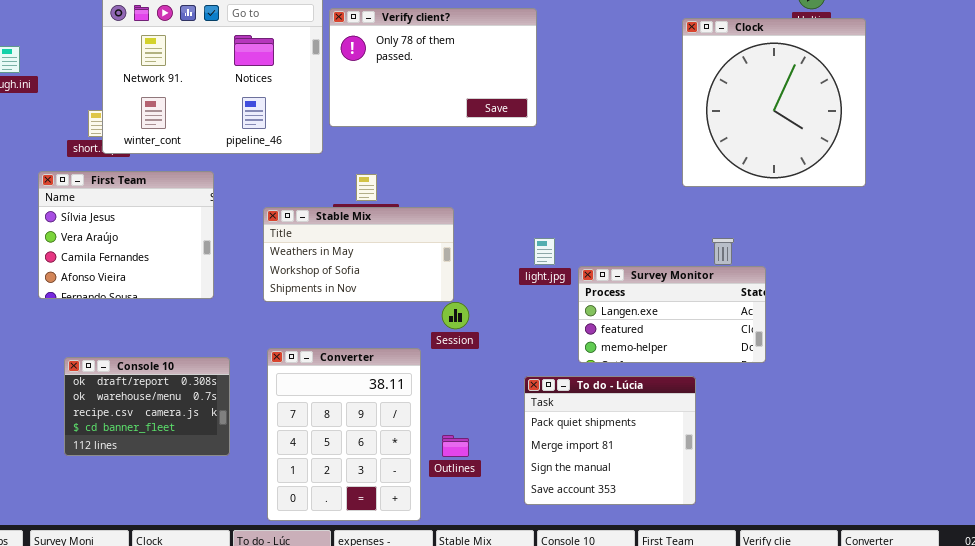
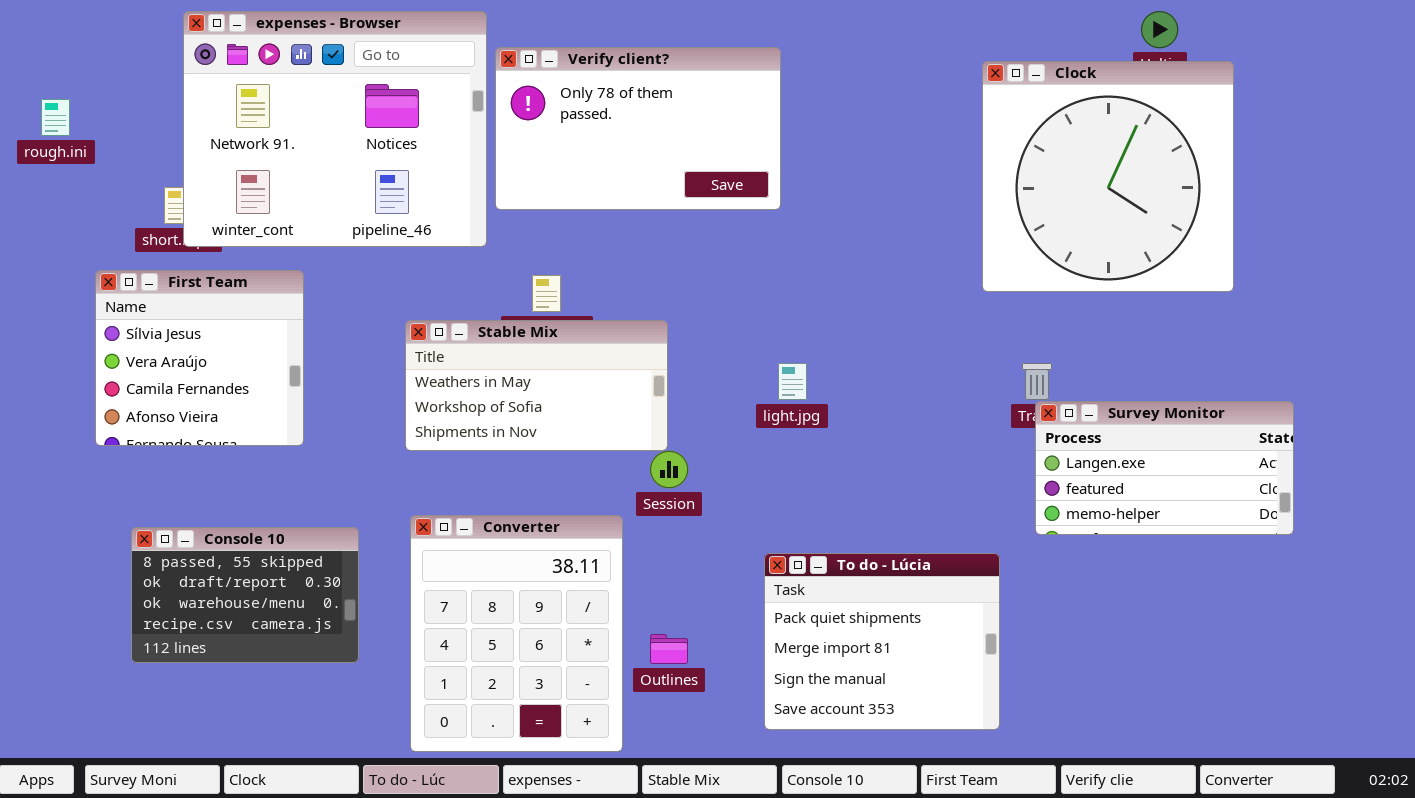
First Team: [38,171,214,299] -> [95,270,304,446], resized
Survey Monitor: [578,266,766,363] -> [1035,401,1294,535], moved
Console 10: [64,357,230,456] -> [131,527,359,663], scrolled up 1 row

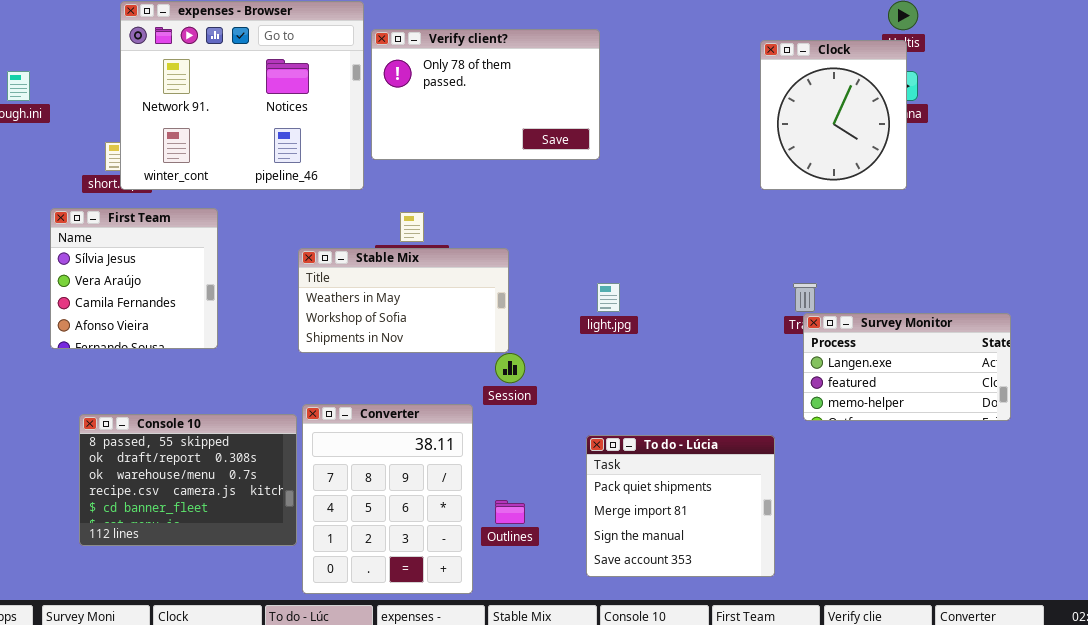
Clock: [982,61,1234,292] -> [760,40,907,190], resized
Console 10: [131,527,359,663] -> [79,414,297,546], resized

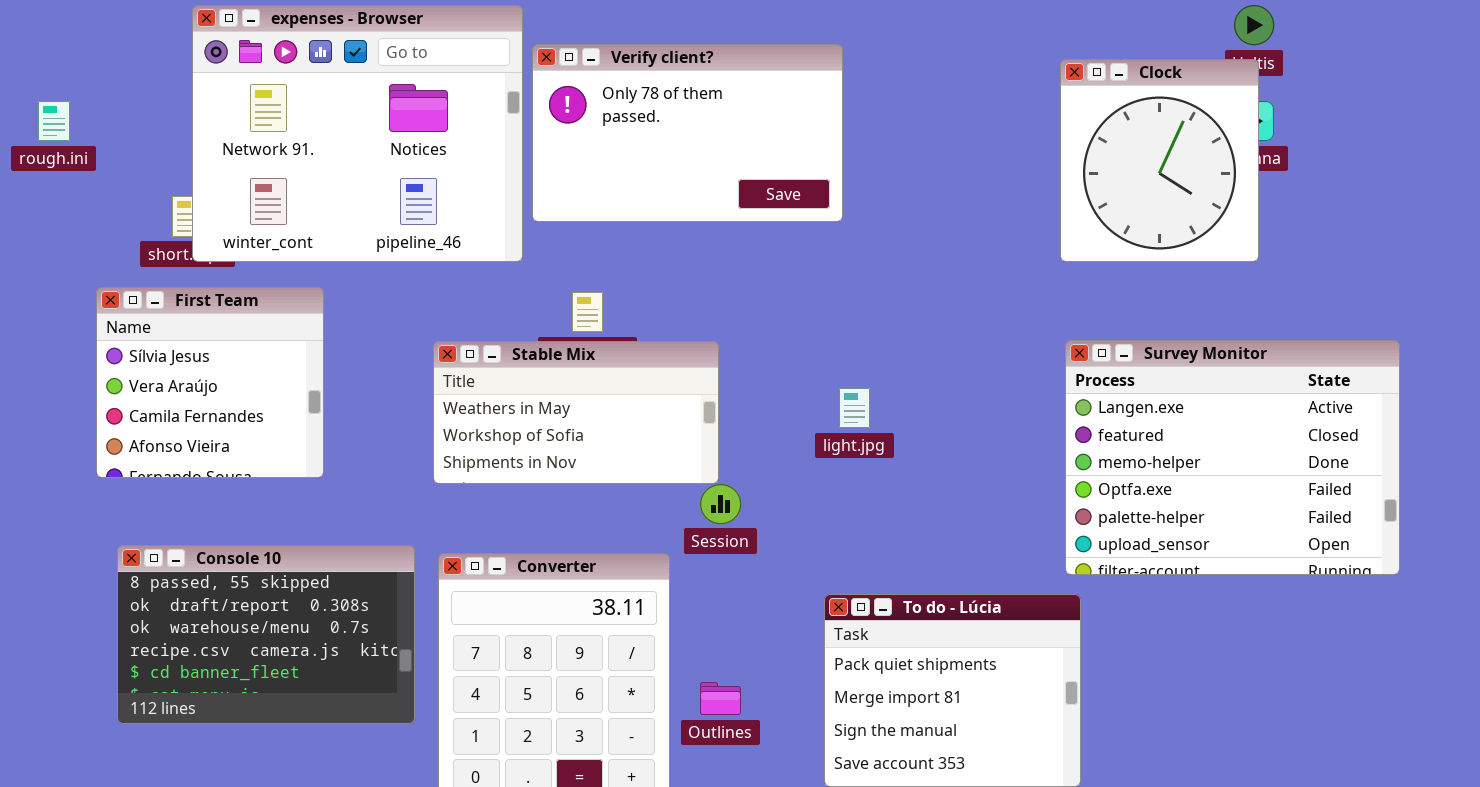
Survey Monitor: [803,313,1011,421] -> [1065,340,1400,575], resized
Console 10: [79,414,297,546] -> [117,545,415,724], moved

